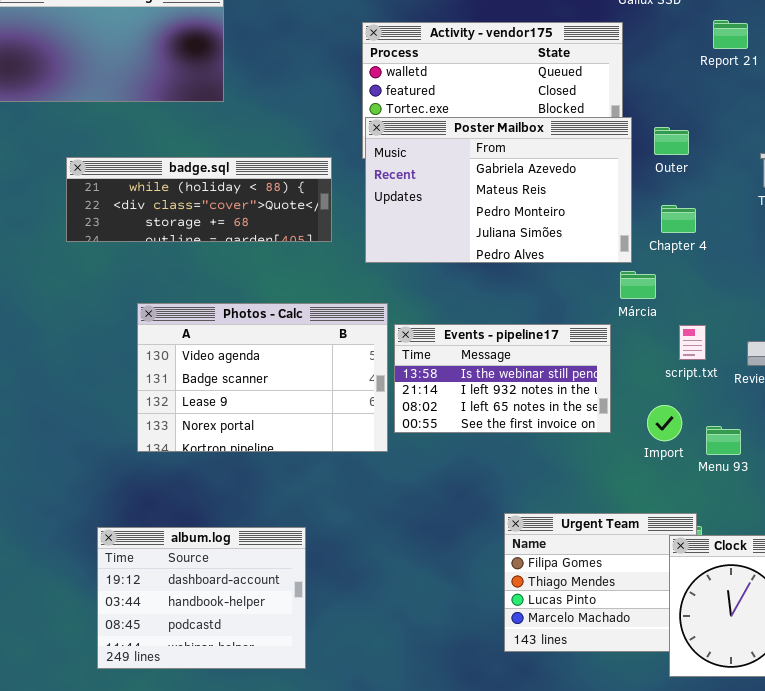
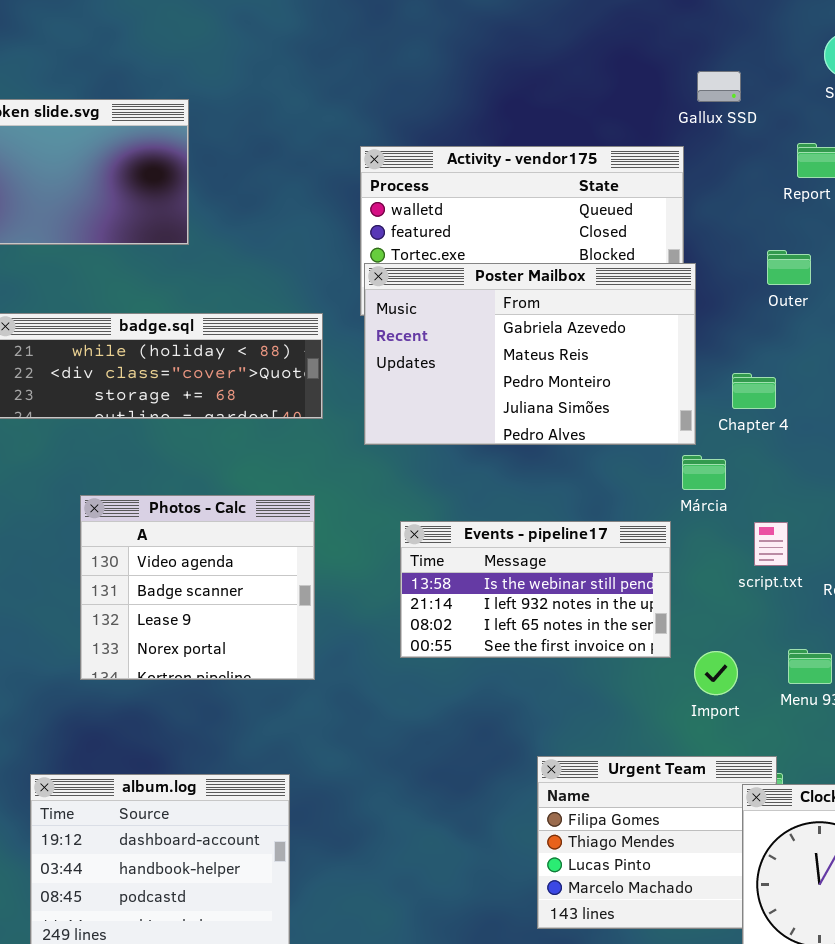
Outer: [654,127,689,155] -> [767,250,811,285], moved
Photos - Calc: [137,303,388,452] -> [80,495,315,680], resized
Import: [647,405,682,441] -> [694,651,738,695], moved

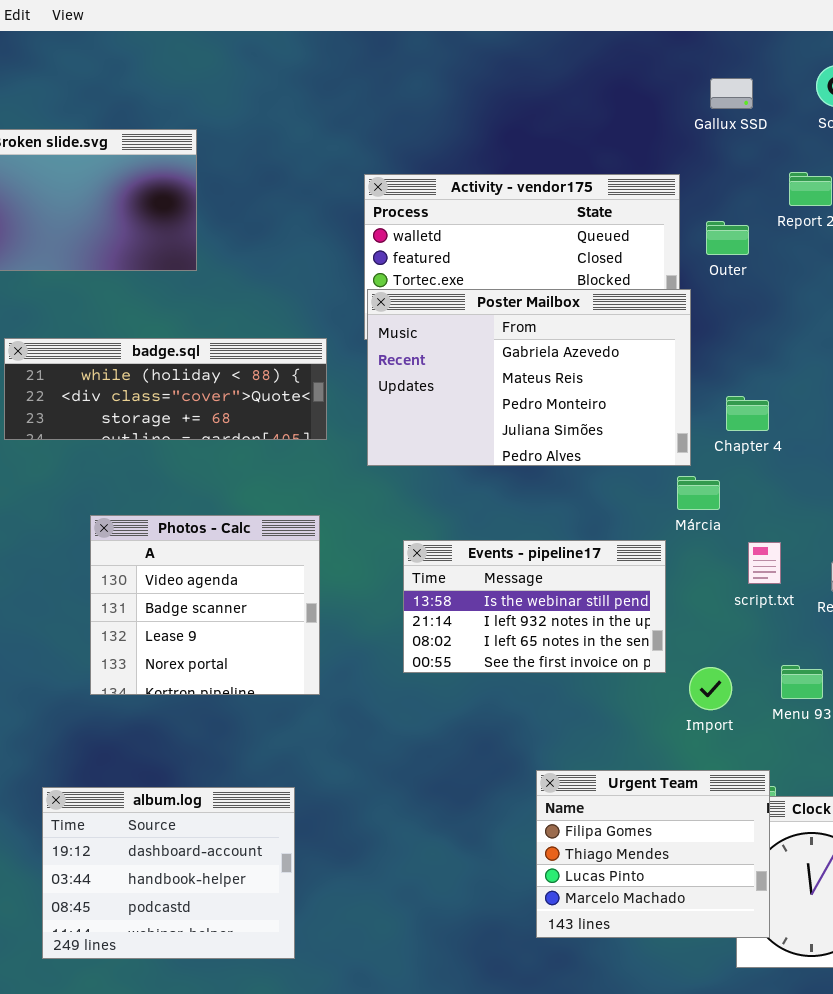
Gallux SSD: [697,71,741,102] -> [710,78,753,109], moved
Outer: [767,250,811,285] -> [706,221,749,255], moved
Urgent Team: [537,756,777,929] -> [536,770,770,938], raised

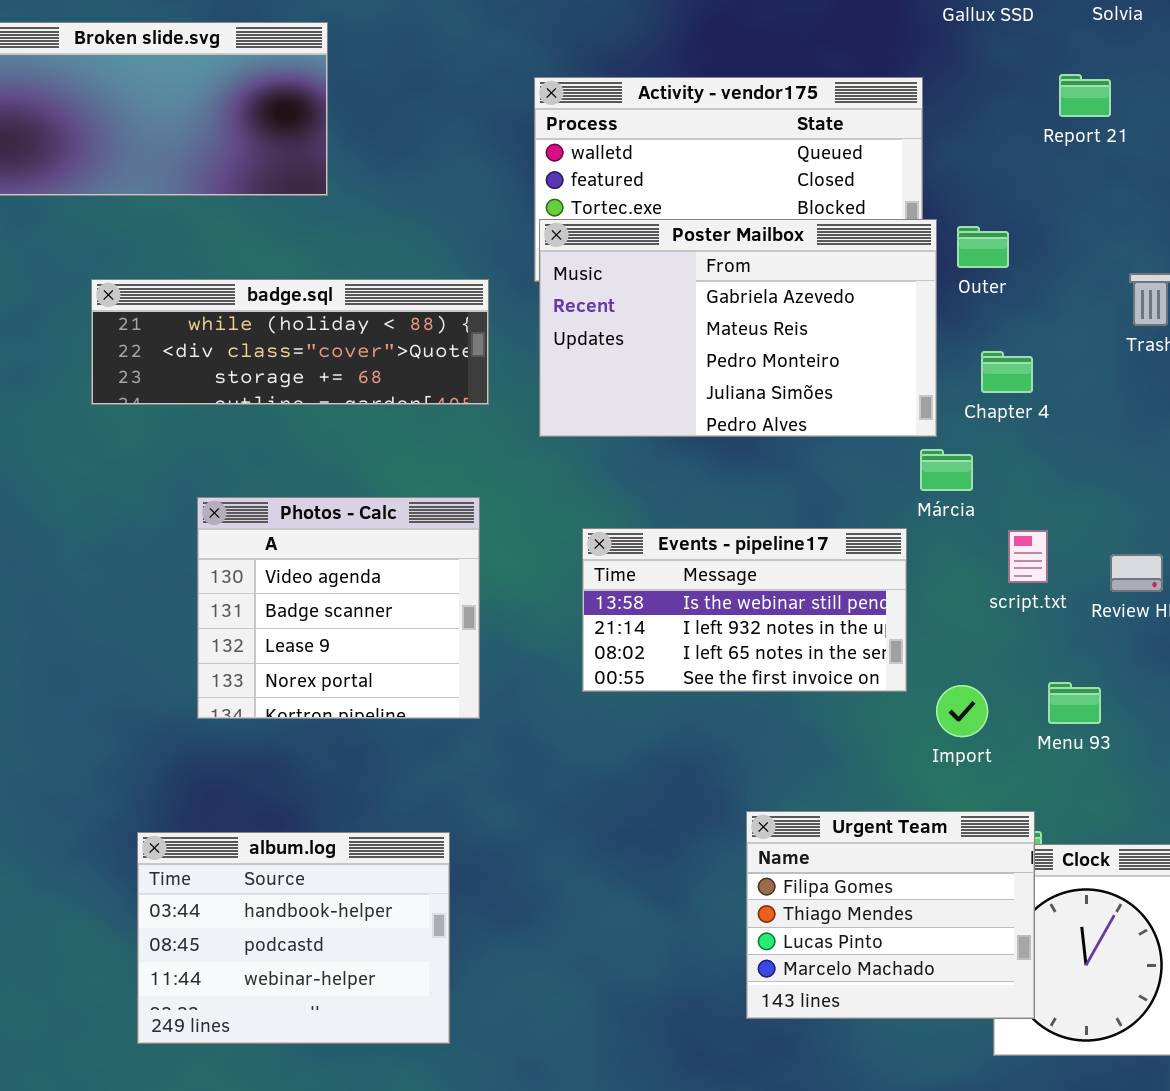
Outer: [706,221,749,255] -> [957,226,1009,268], moved
album.log: [42,787,295,959] -> [137,832,450,1044], scrolled down 1 row

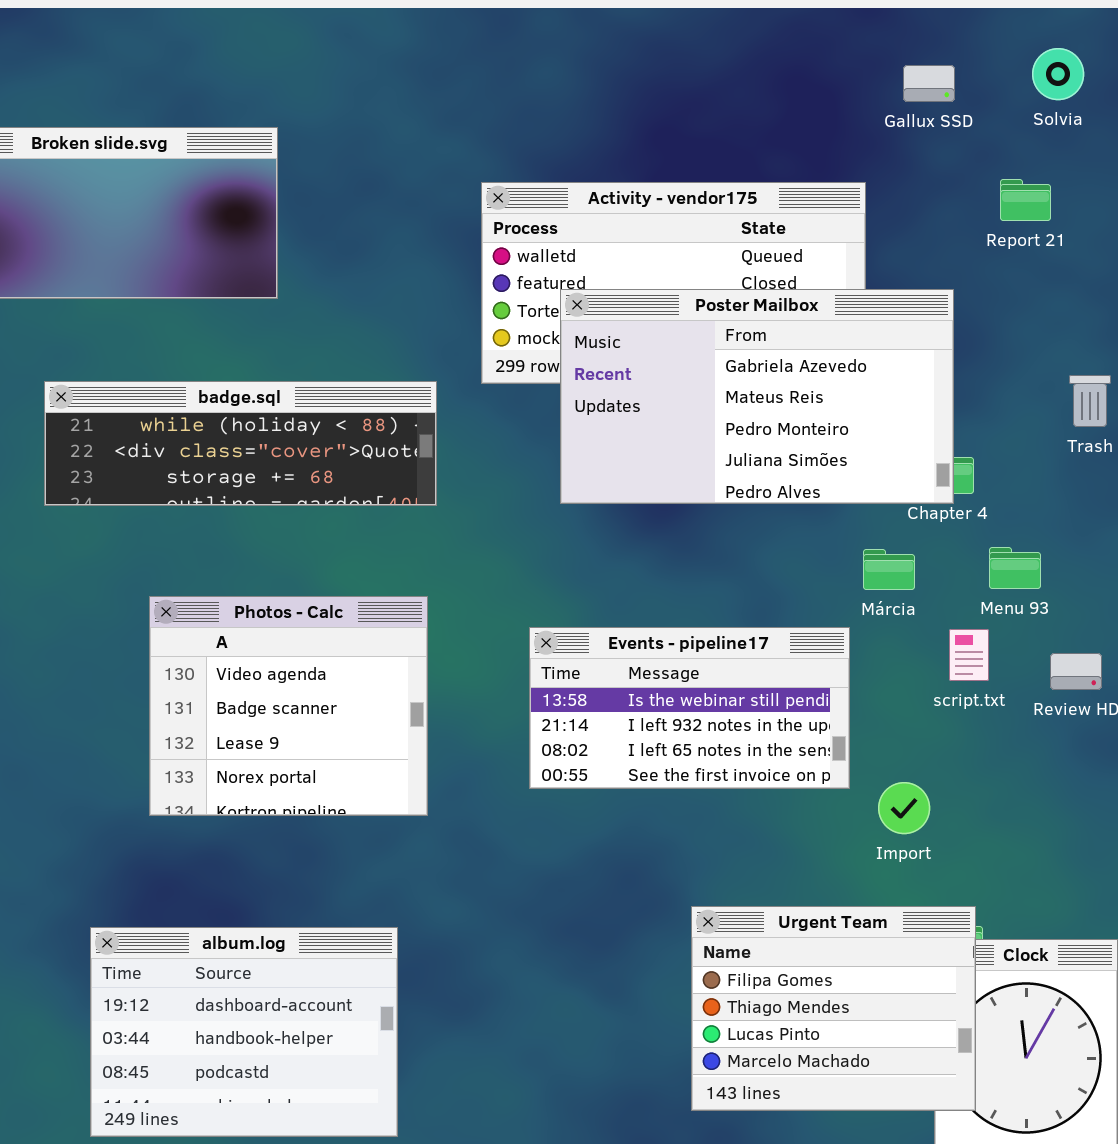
Poster Mailbox: [539,219,937,437] -> [560,289,954,504], moved
Menu 93: [1048,682,1101,724] -> [989,547,1041,589], moved
album.log: [137,832,450,1044] -> [90,927,398,1137], scrolled up 1 row

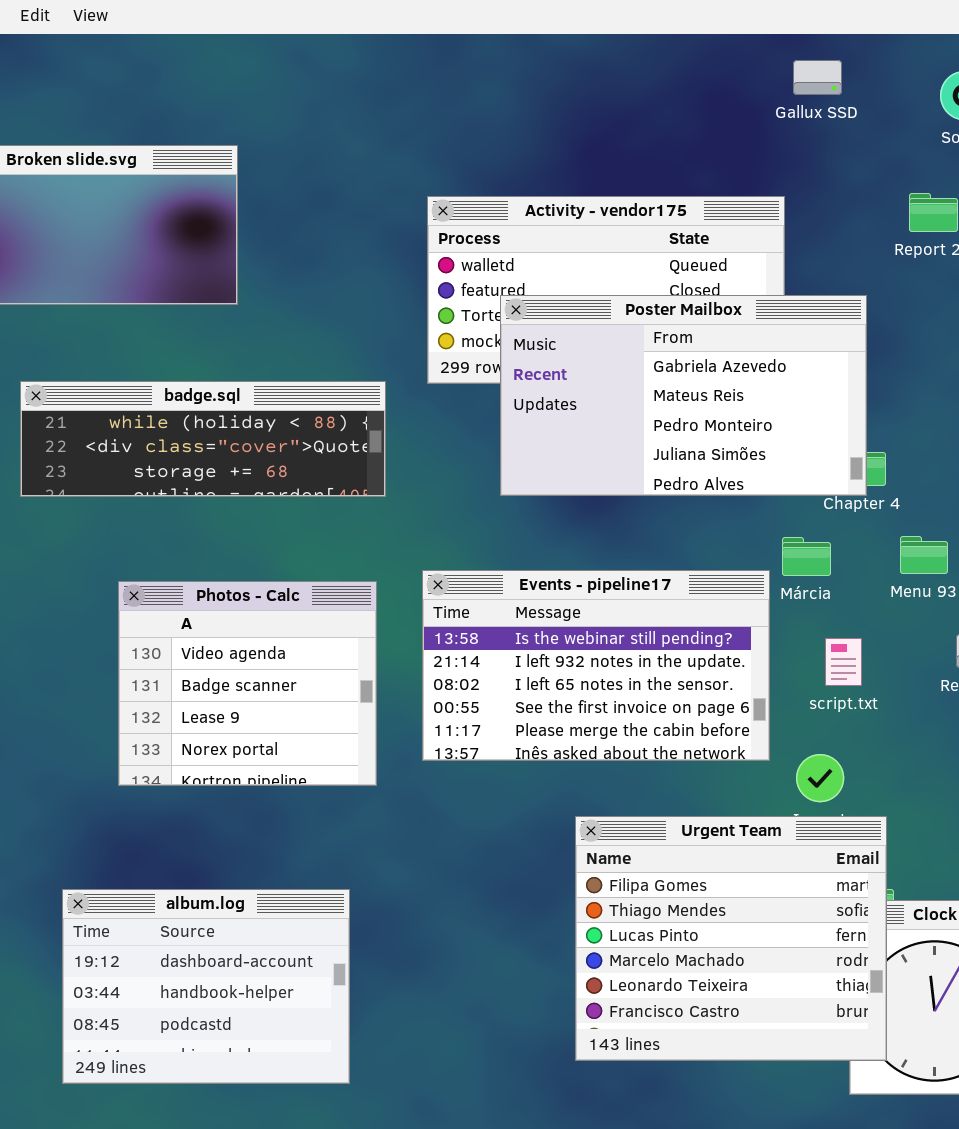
Gallux SSD: [903,65,955,102] -> [793,60,842,95], moved
Events - pipeline17: [529,627,850,789] -> [422,570,770,761], resized
script.txt: [949,629,989,681] -> [825,638,862,686], moved
Urgent Team: [691,906,976,1111] -> [575,816,887,1061], resized

